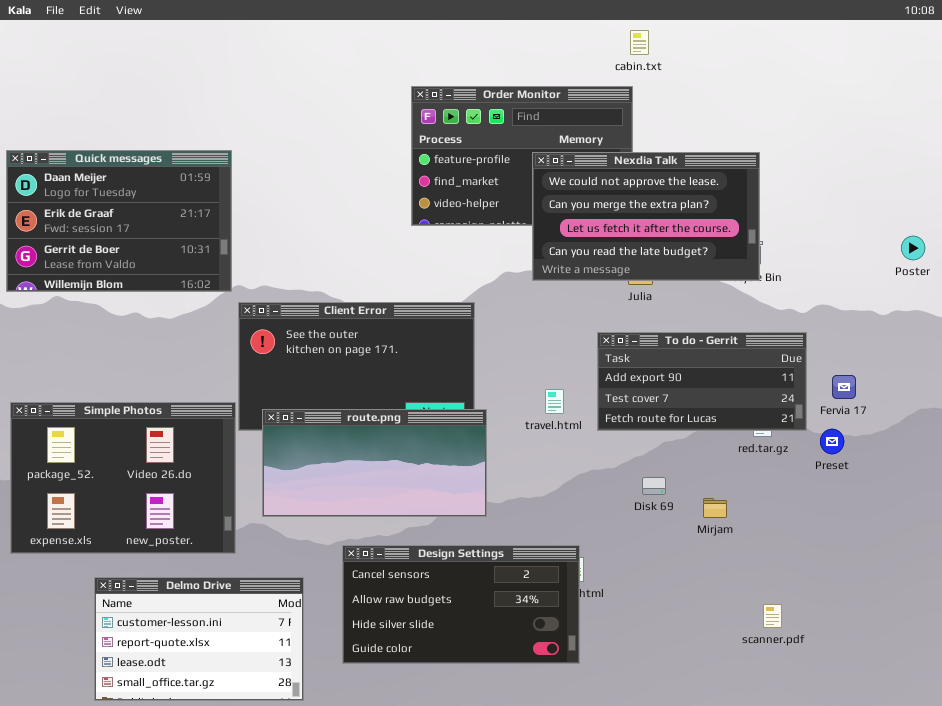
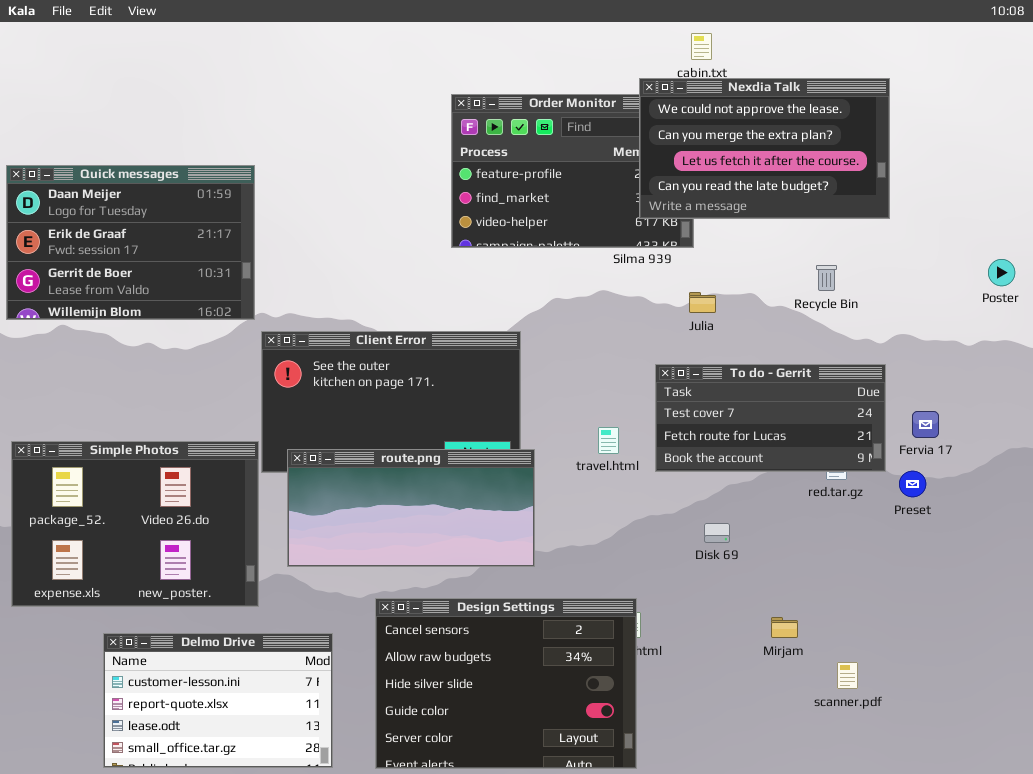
Nexdia Talk: [532,152,760,281] -> [639,78,890,219], moved
To do - Gerrit: [597,332,807,431] -> [655,364,886,472], scrolled down 1 row
Mirjam: [703,498,727,518] -> [771,617,798,638], moved
Design Settings: [342,545,580,664] -> [375,598,637,769], resized

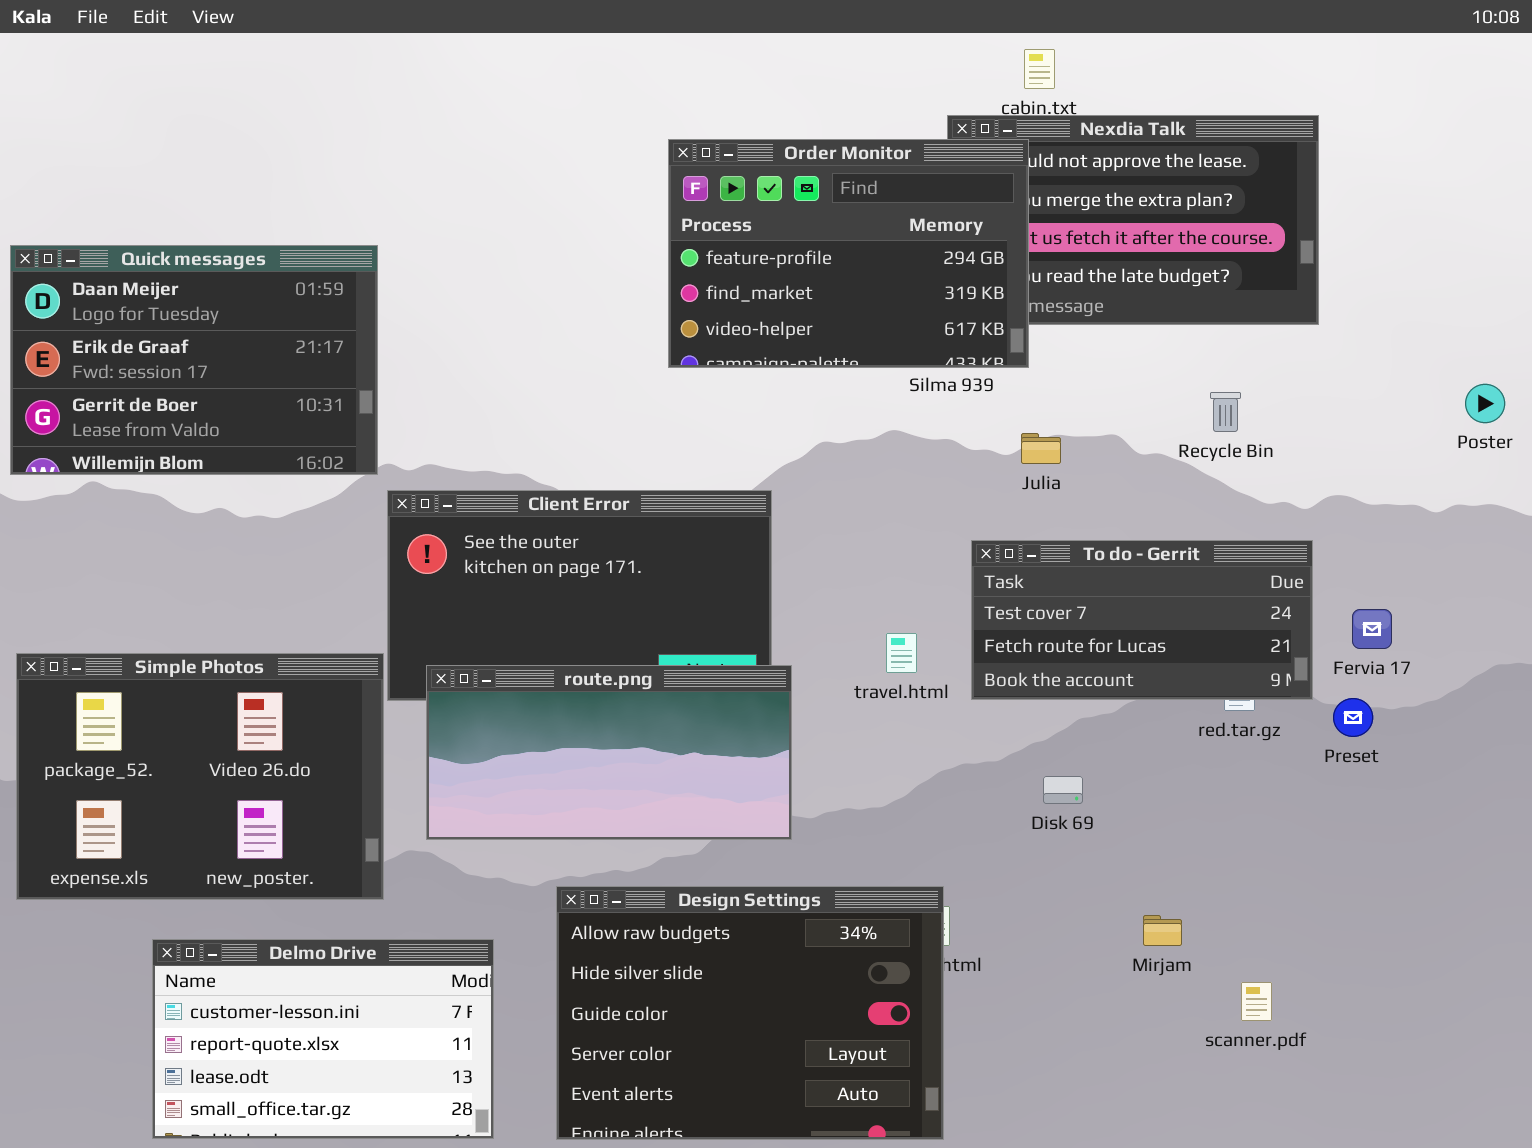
Order Monitor: [451,94,694,248] -> [668,139,1029,368], raised
Design Settings: [375,598,637,769] -> [556,886,944,1140], scrolled down 1 row

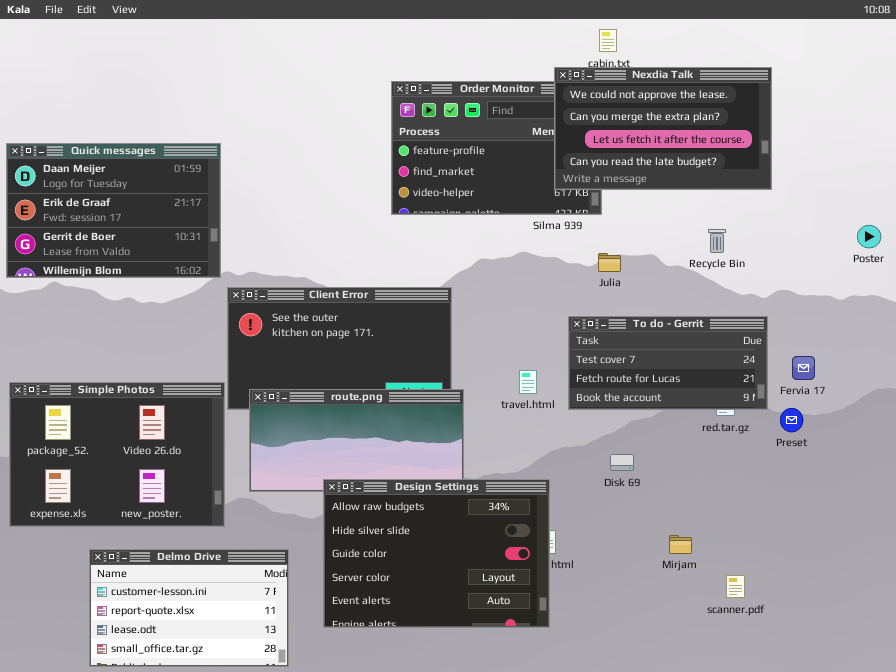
Nexdia Talk: [947,115,1319,325] -> [554,67,772,190], raised
Design Settings: [556,886,944,1140] -> [323,479,550,628], moved

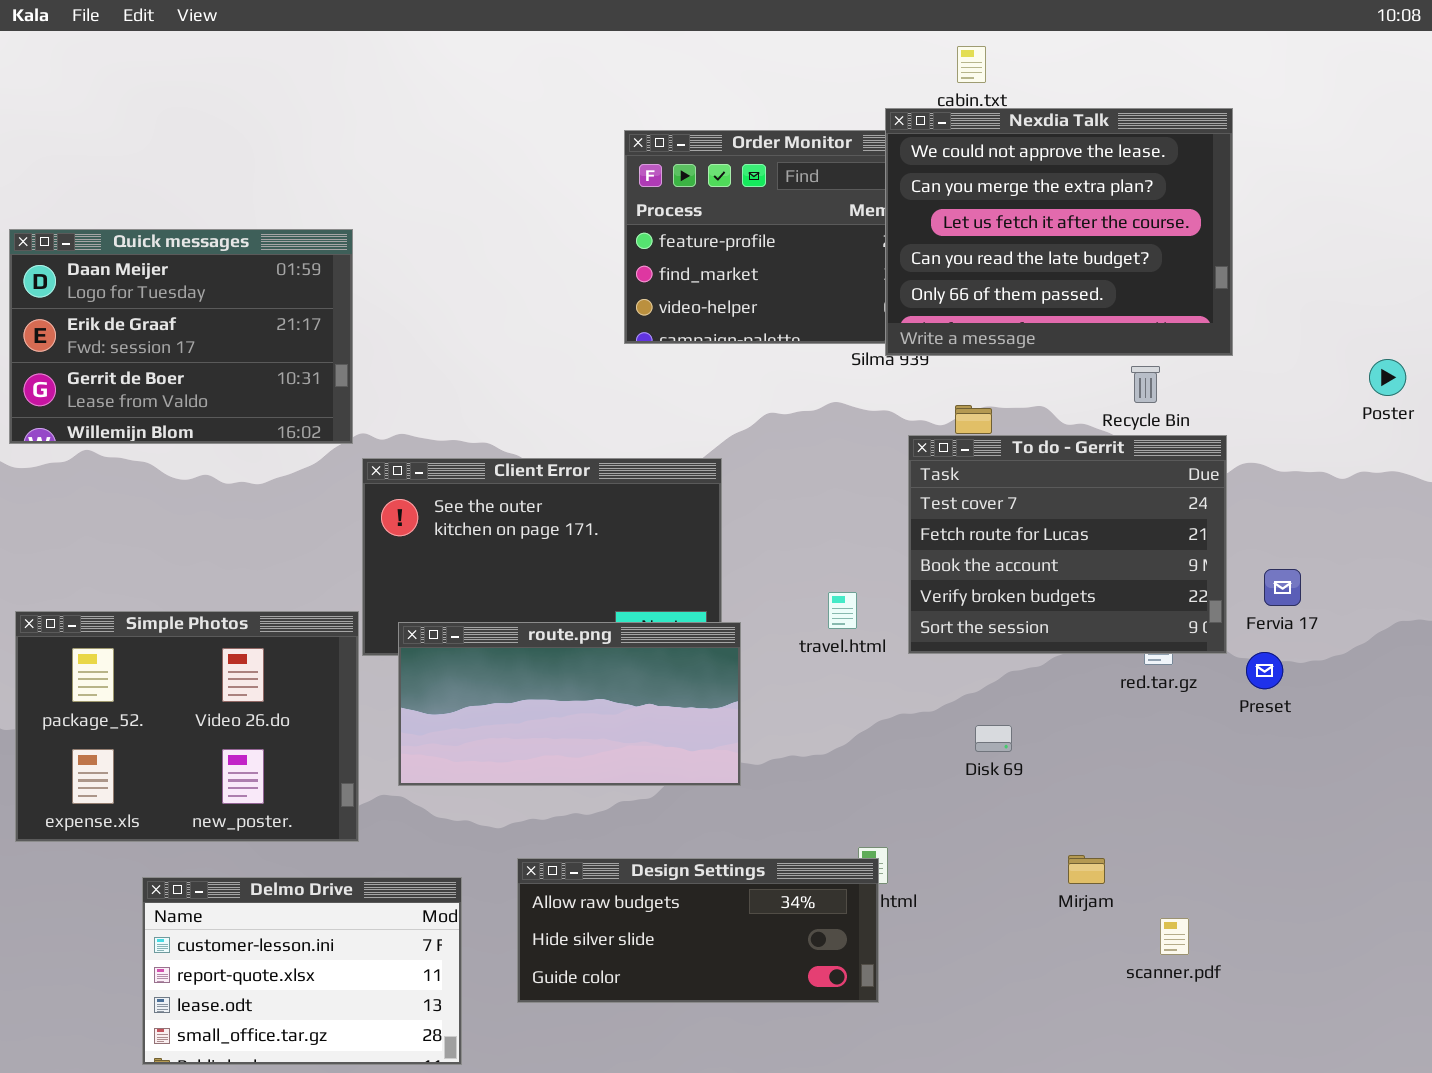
Nexdia Talk: [554,67,772,190] -> [885,108,1233,356], resized
To do - Gerrit: [568,316,768,410] -> [908,435,1227,654], resized
Design Settings: [323,479,550,628] -> [517,858,879,1003], resized

